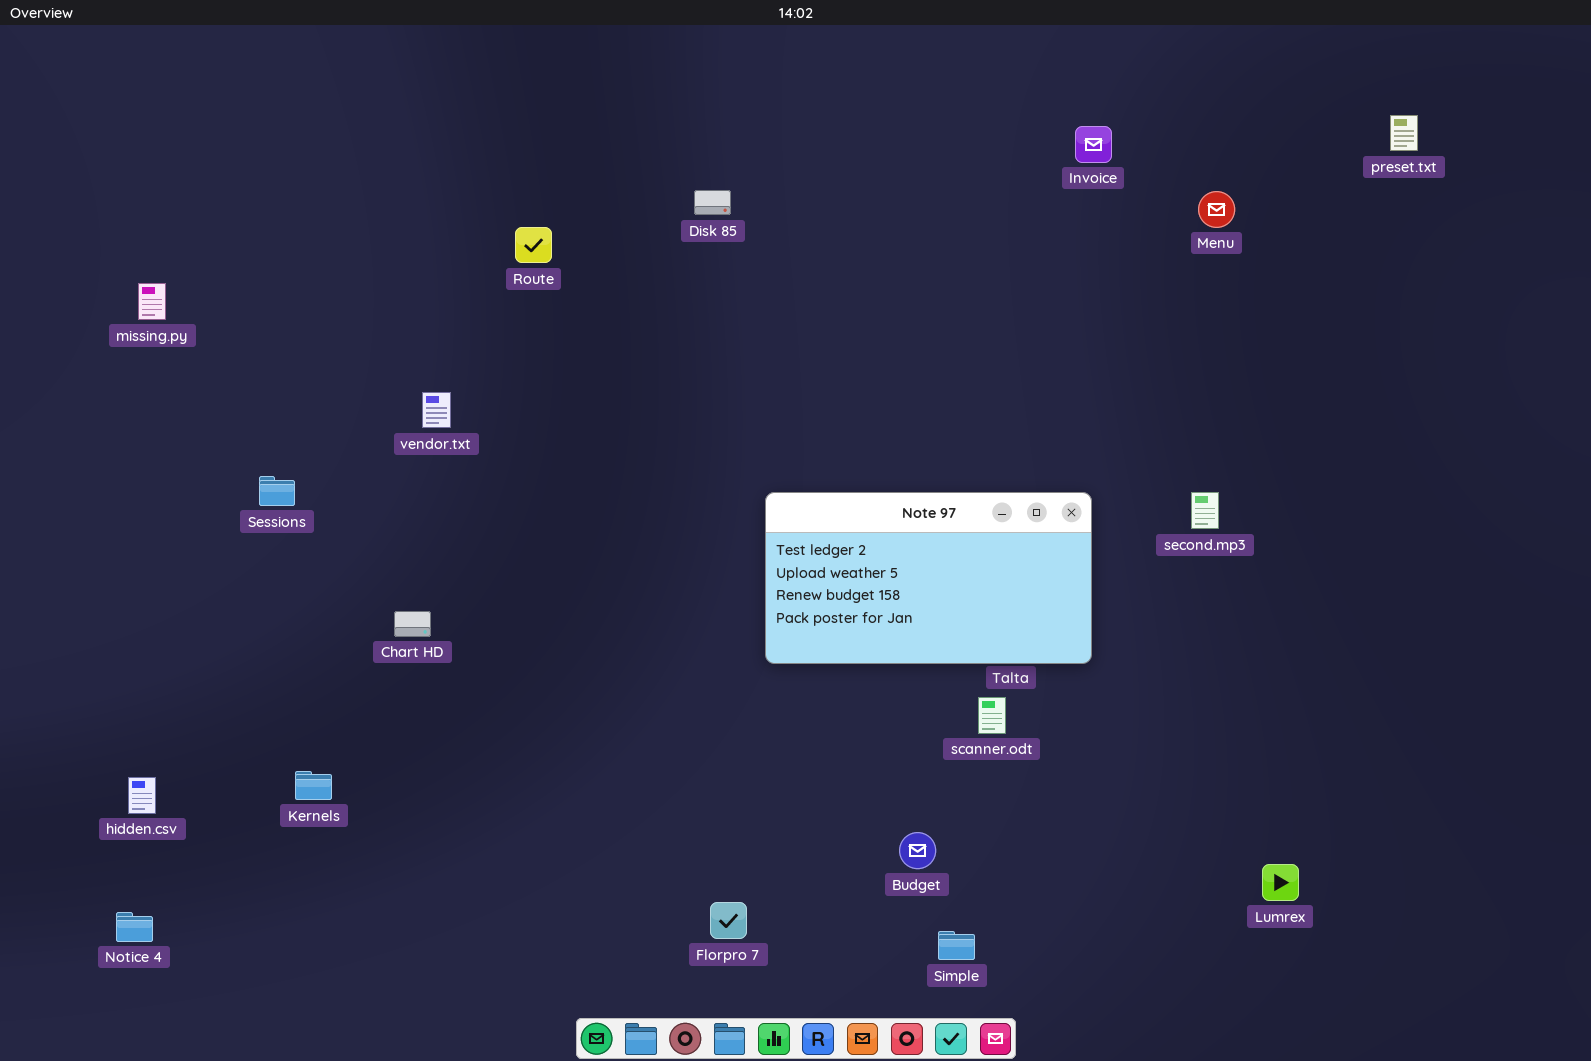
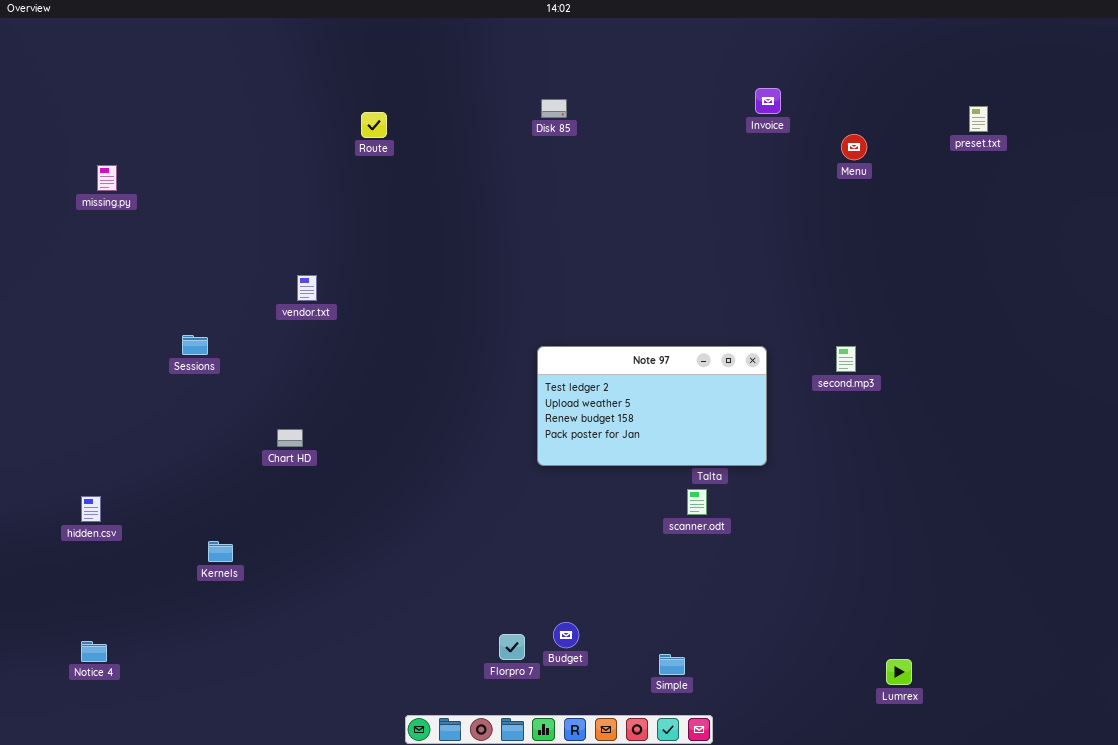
preset.txt: [1390,115,1418,151] -> [969,106,988,132], moved
Disk 85: [694,190,731,215] -> [541,99,567,118], moved
Route: [515,227,552,263] -> [361,112,387,138], moved
missing.py: [138,283,166,320] -> [97,165,117,191], moved
hidden.csv: [128,777,156,814] -> [81,496,101,522], moved
Budget: [899,832,936,869] -> [553,622,579,648], moved
Lumrex: [1262,864,1299,901] -> [886,659,912,685], moved

